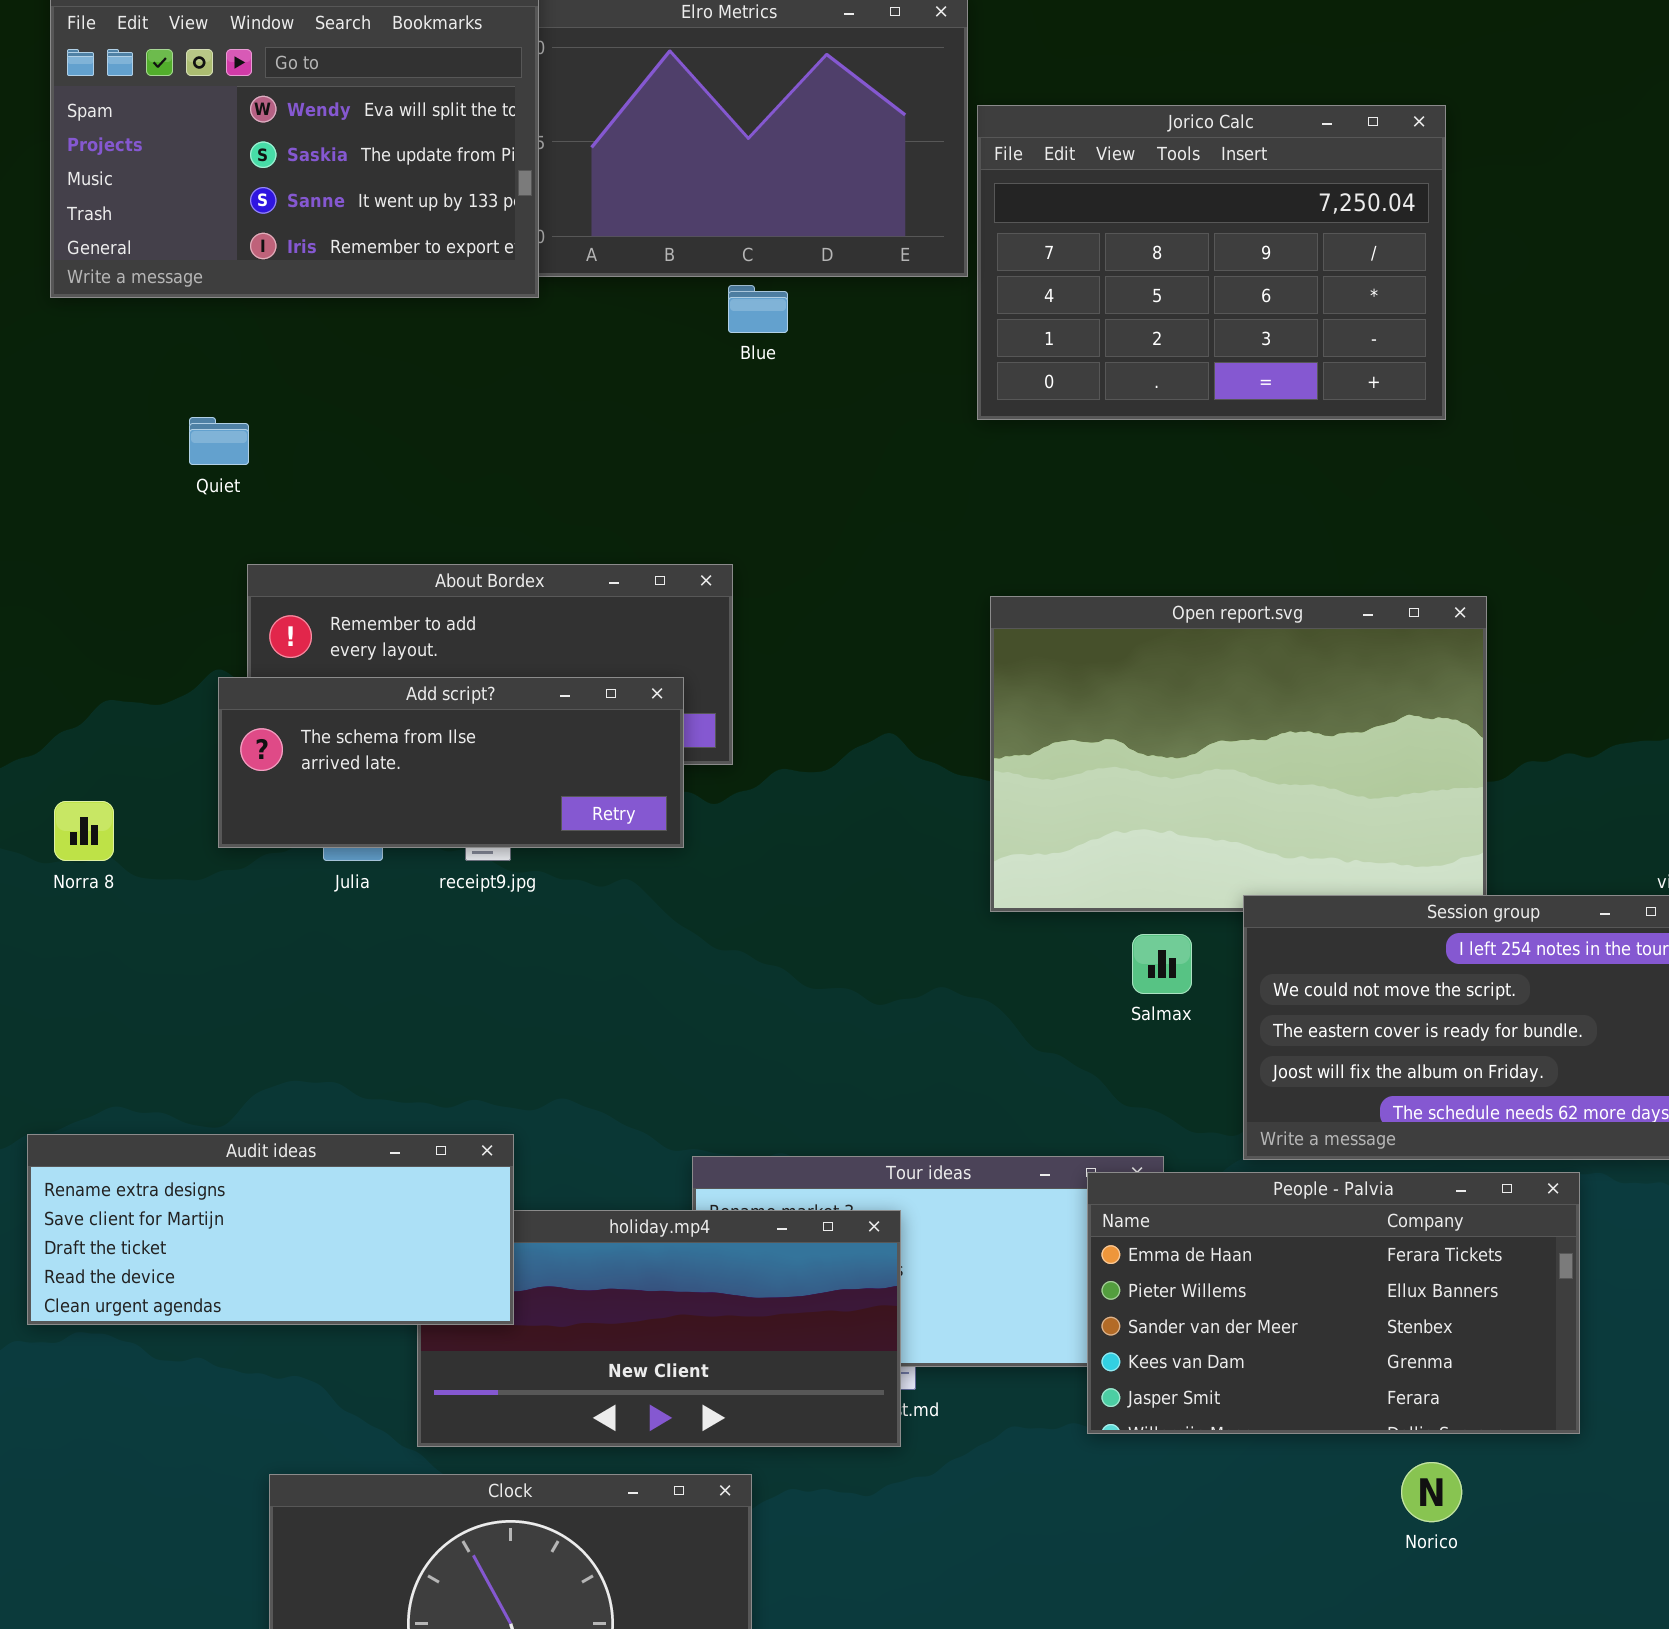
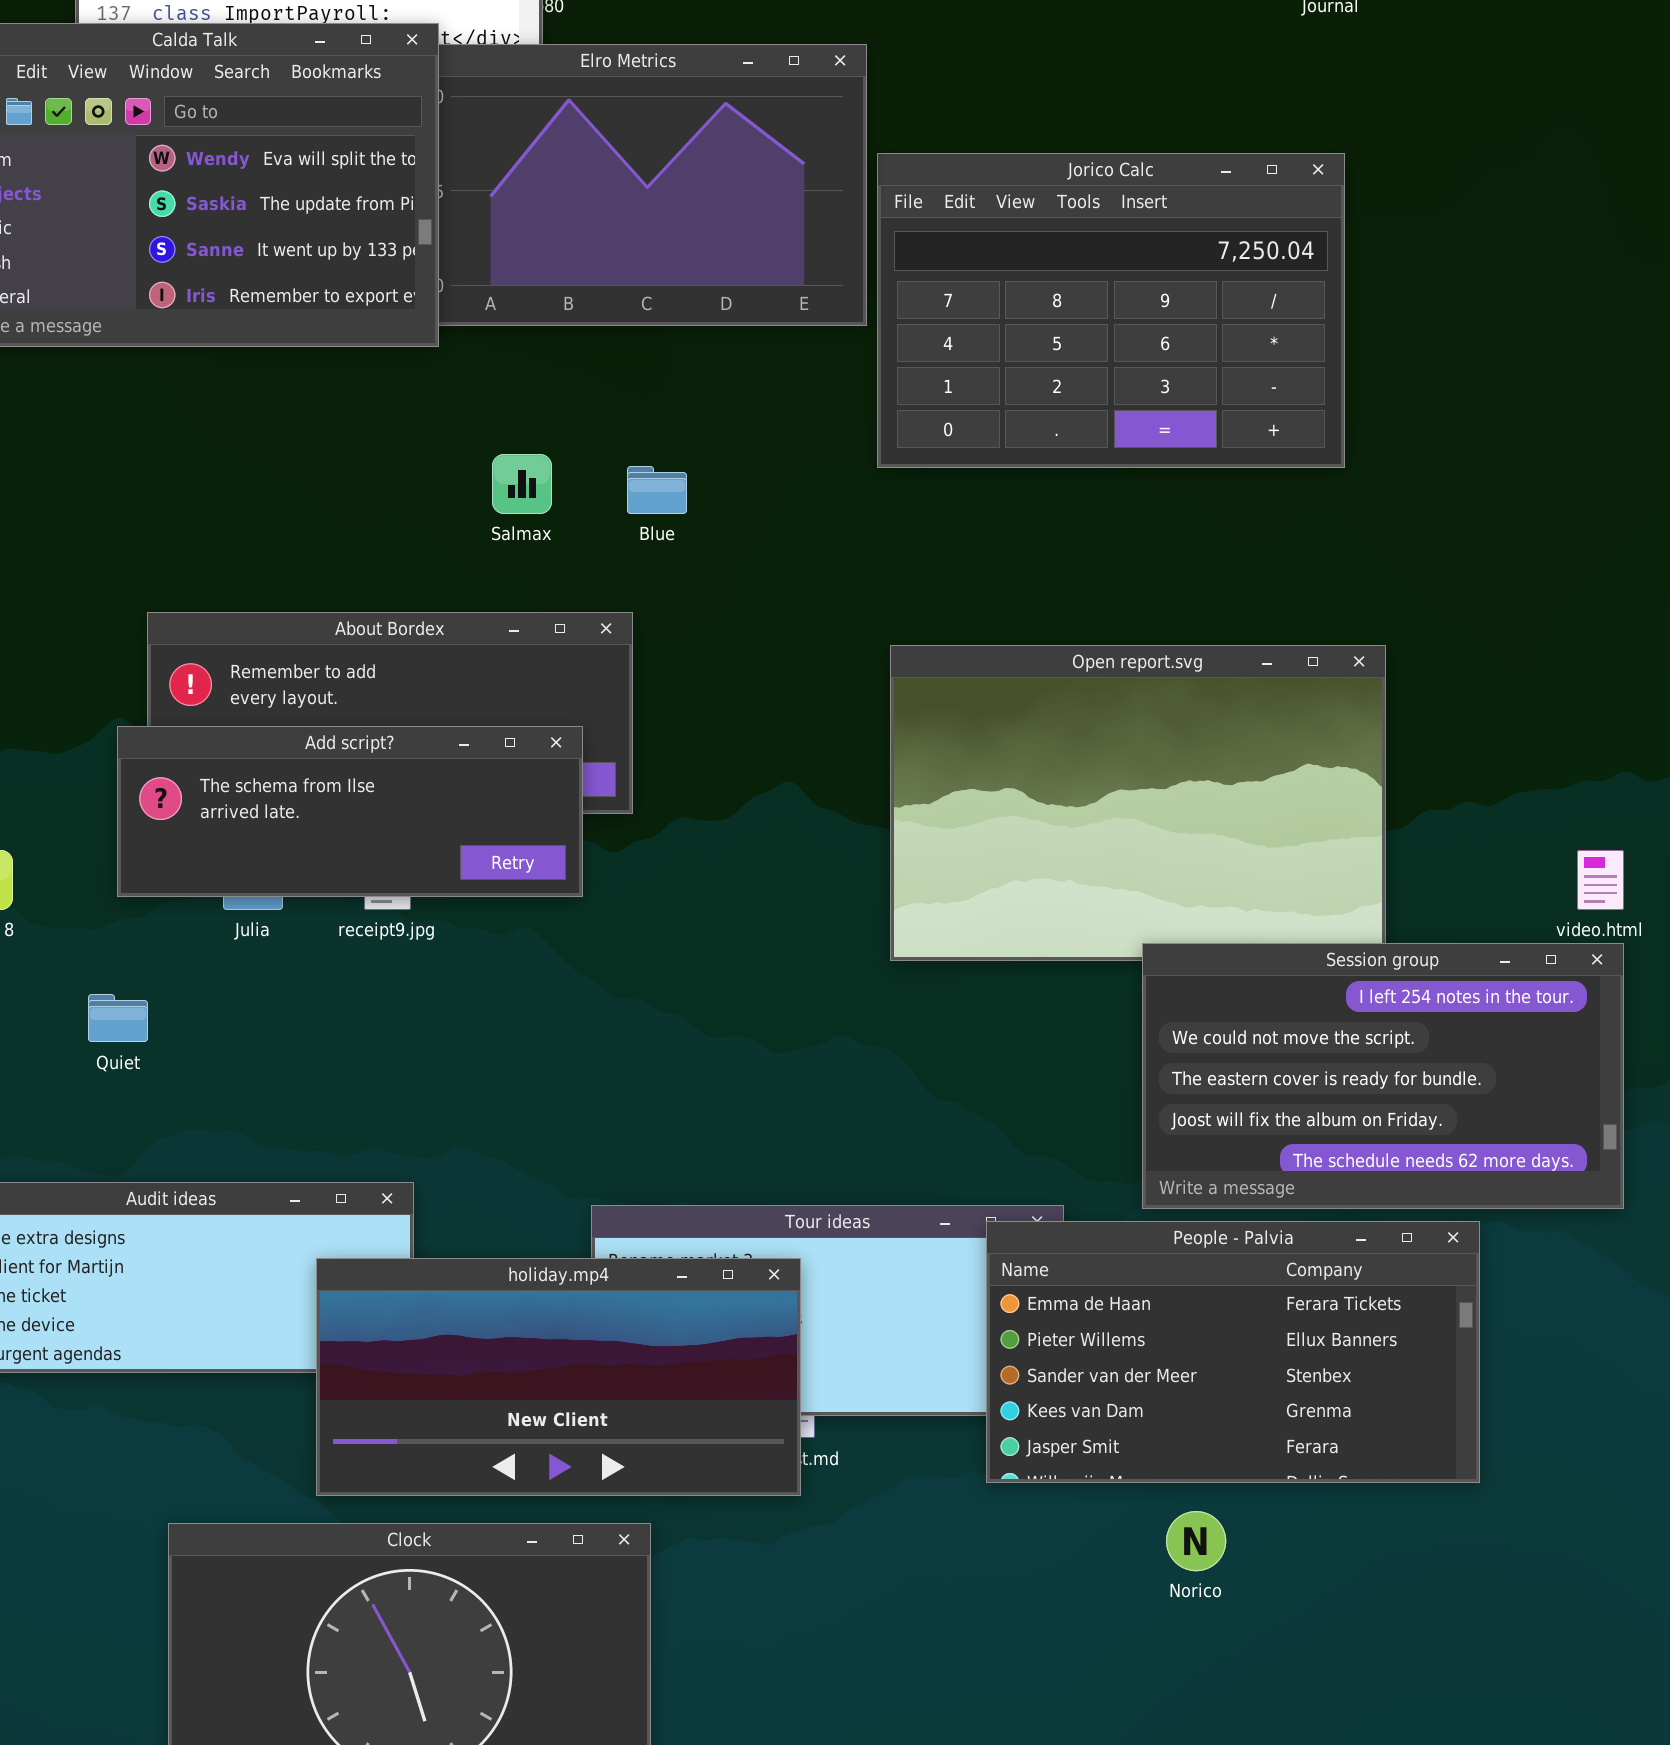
Blue: [728,285,788,333] -> [627,466,687,514], moved
Quiet: [189,417,249,465] -> [88,994,148,1042], moved
Salmax: [1132,934,1192,994] -> [492,454,552,514], moved
holiday.mp4: [417,1210,901,1447] -> [316,1258,801,1496], raised
Norico: [1401,1462,1462,1522] -> [1166,1511,1226,1571], moved

